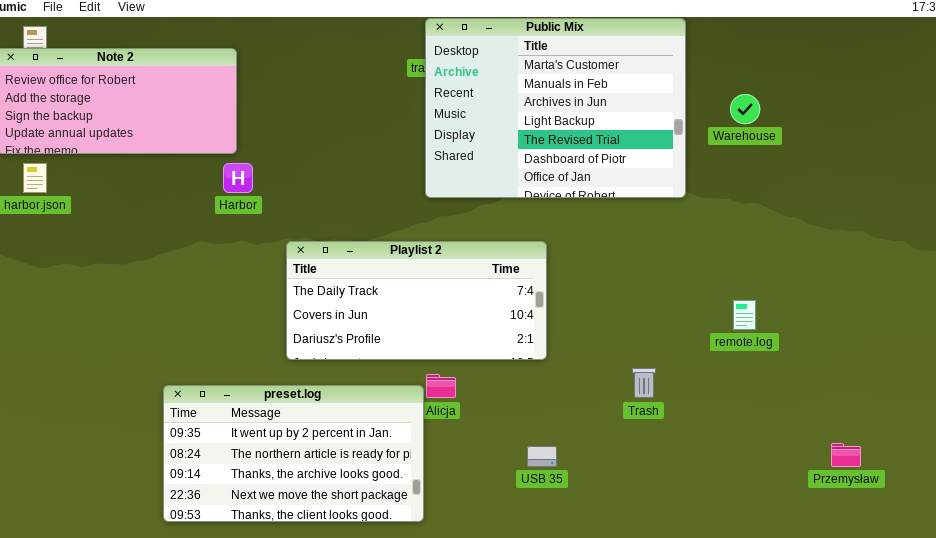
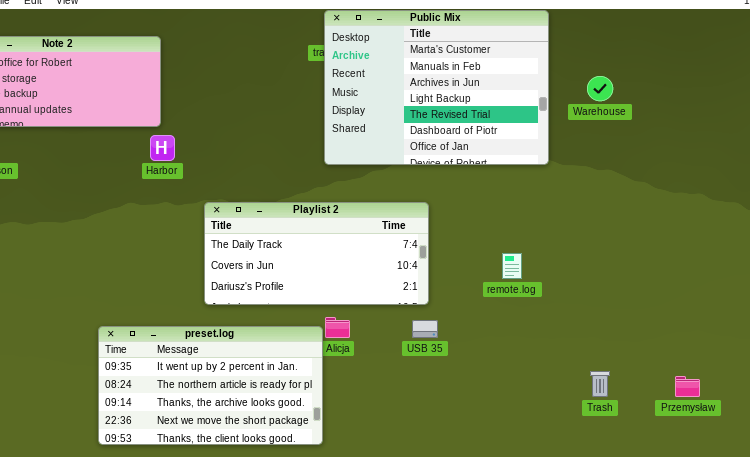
remote.log: [733,300,756,330] -> [502,253,522,279], moved
Trash: [632,368,656,398] -> [590,371,610,397], moved
USB 35: [527,446,557,467] -> [412,320,438,338], moved

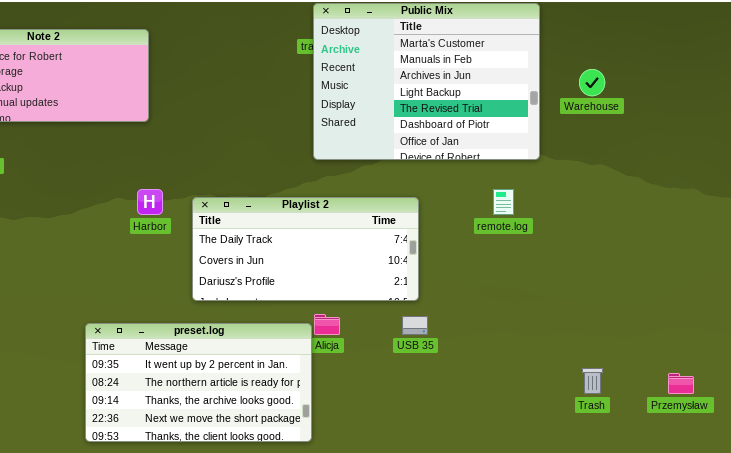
Harbor: [150,135,175,161] -> [137,189,163,215], moved
remote.log: [502,253,522,279] -> [493,189,514,215], moved

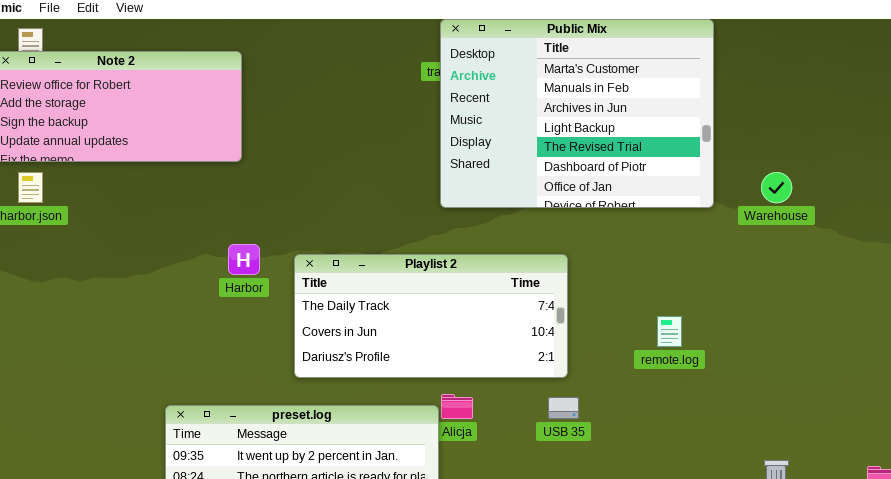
Warehouse: [579,69,605,96] -> [761,172,792,203], moved
remote.log: [493,189,514,215] -> [657,316,682,347], moved

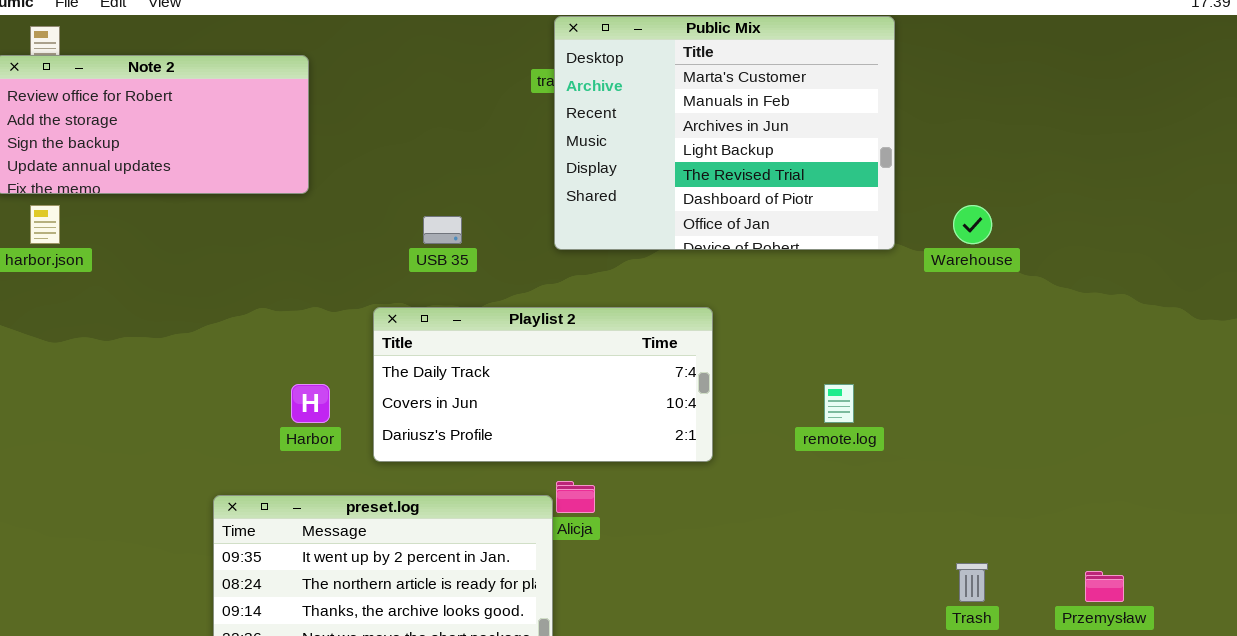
Harbor: [228,244,260,275] -> [291,384,330,423], moved
USB 35: [548,397,579,419] -> [423,216,462,244], moved

